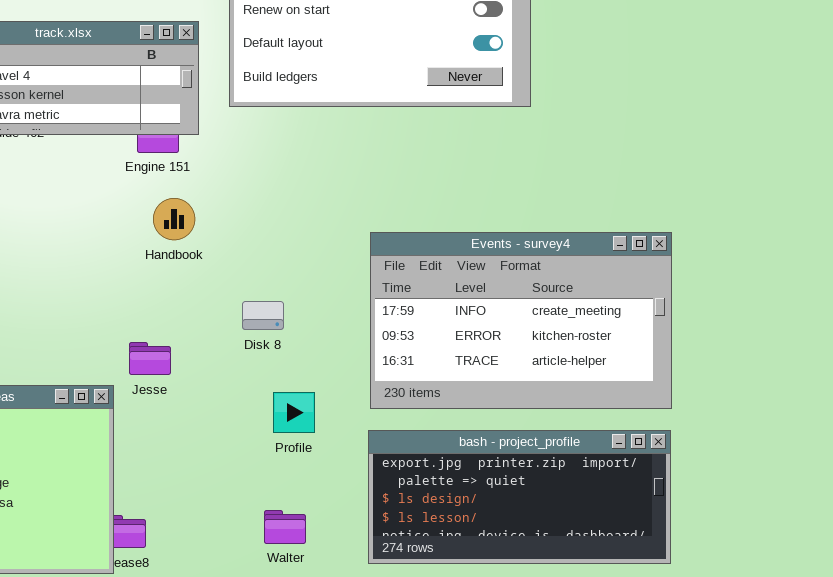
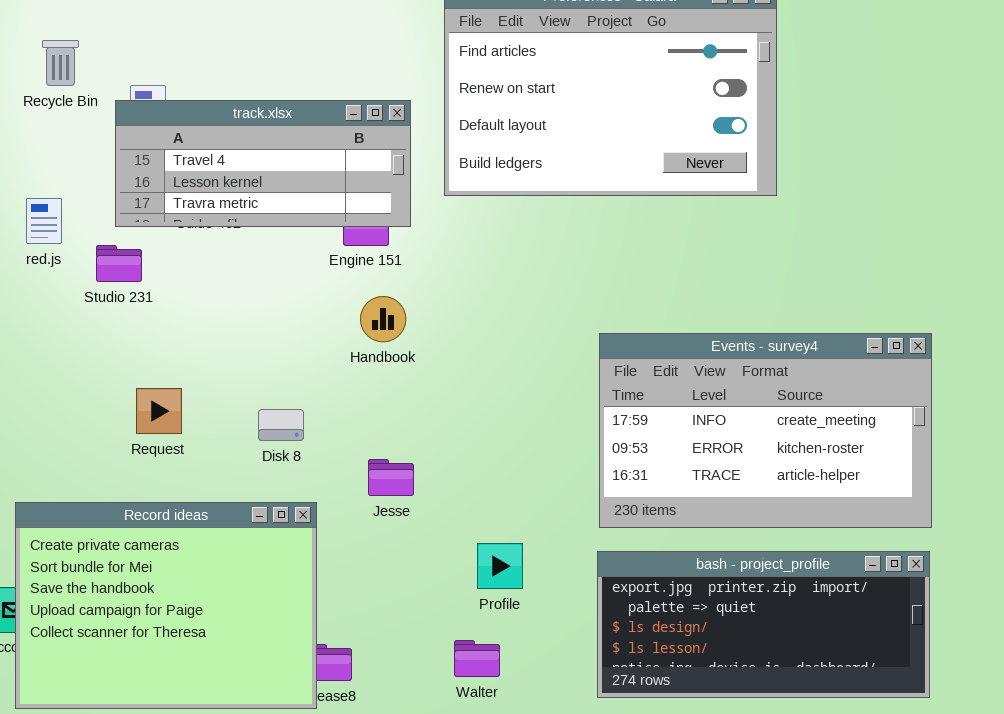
Disk 8: [242,301,284,330] -> [258,409,304,441], moved
Jesse: [129,342,171,375] -> [368,459,414,496], moved
Profile: [273,392,315,433] -> [477,543,523,589], moved
Walter: [264,510,306,544] -> [454,640,500,677], moved

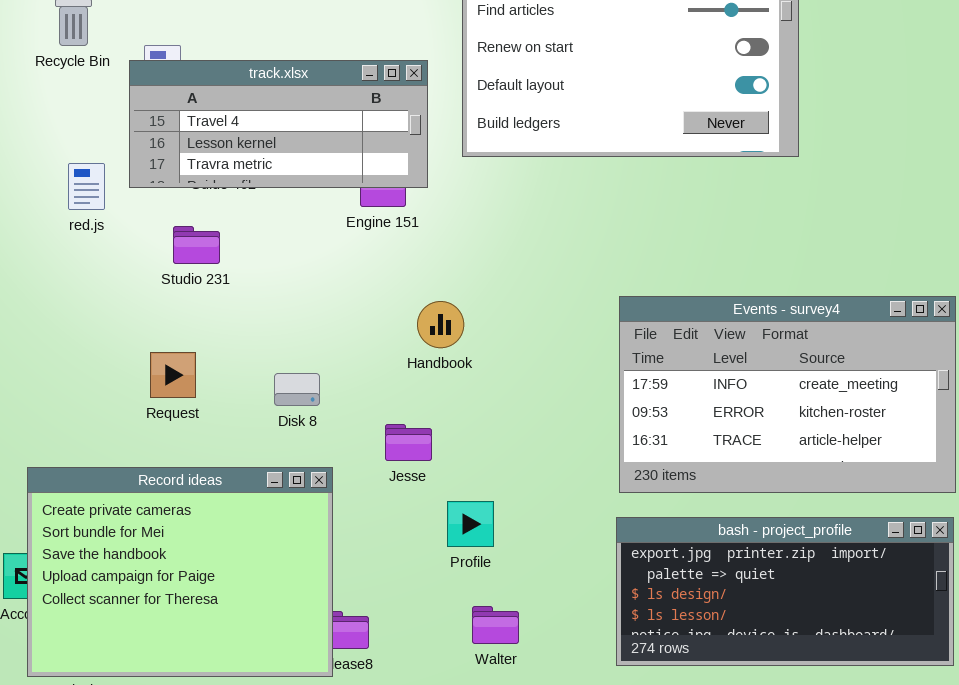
red.js: [26,198,62,244] -> [68,163,105,210], moved
Studio 231: [96,245,142,282] -> [173,226,220,264], moved
Handbook: [360,296,406,342] -> [417,301,464,348], moved
Profile: [477,543,523,589] -> [447,501,494,547], moved

